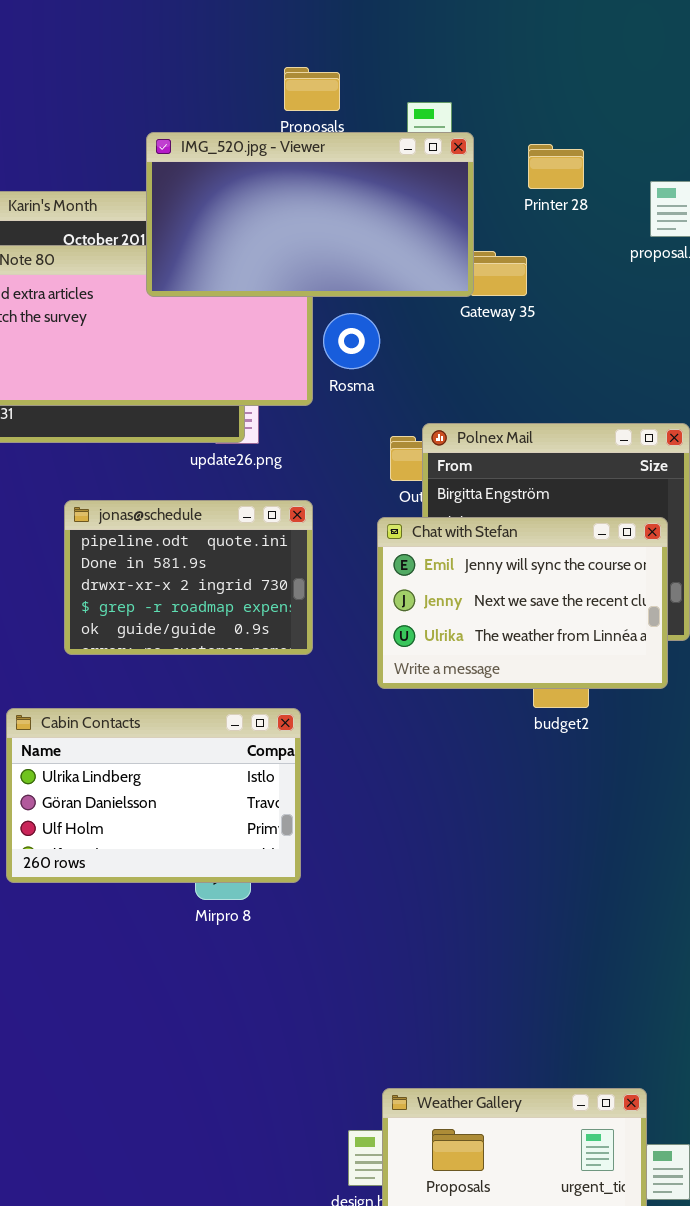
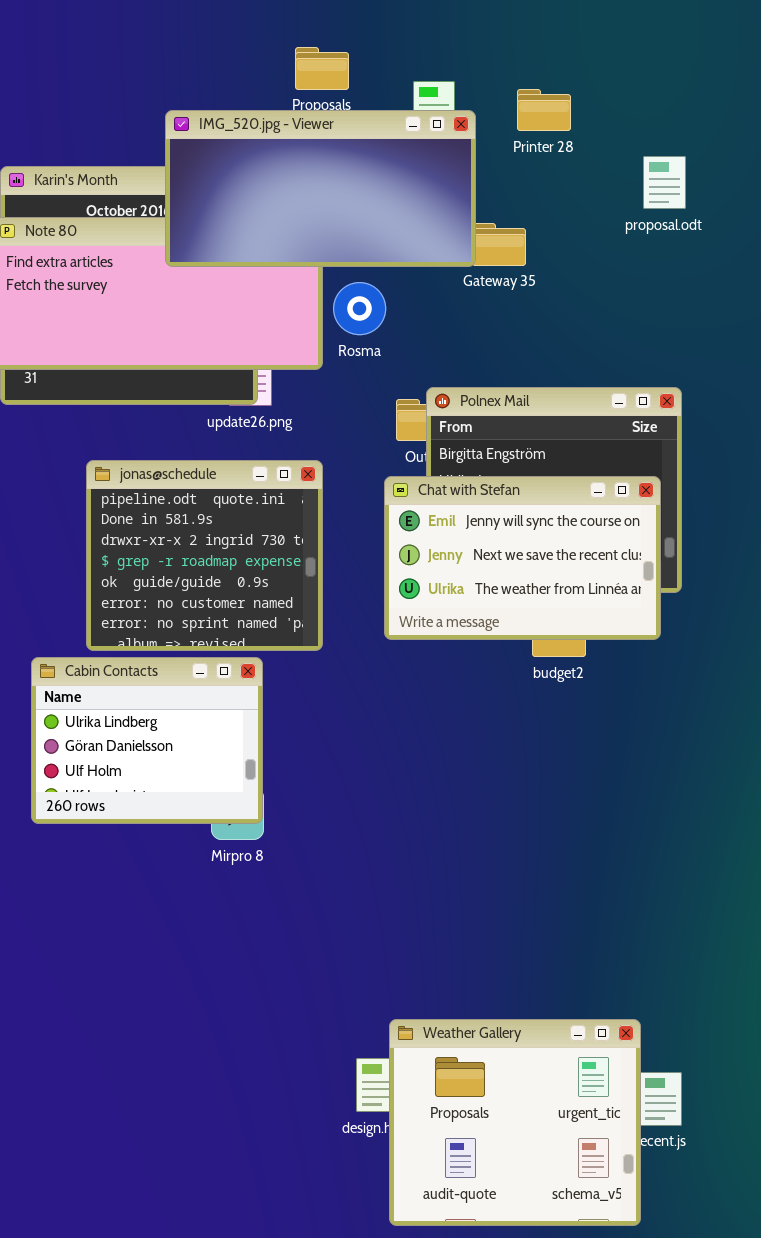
Printer 28: [528,144,584,189] -> [517,89,571,131], moved
jonas@schedule: [64,500,313,655] -> [86,460,323,651], resized
Cabin Contacts: [6,708,301,883] -> [31,657,263,824], resized

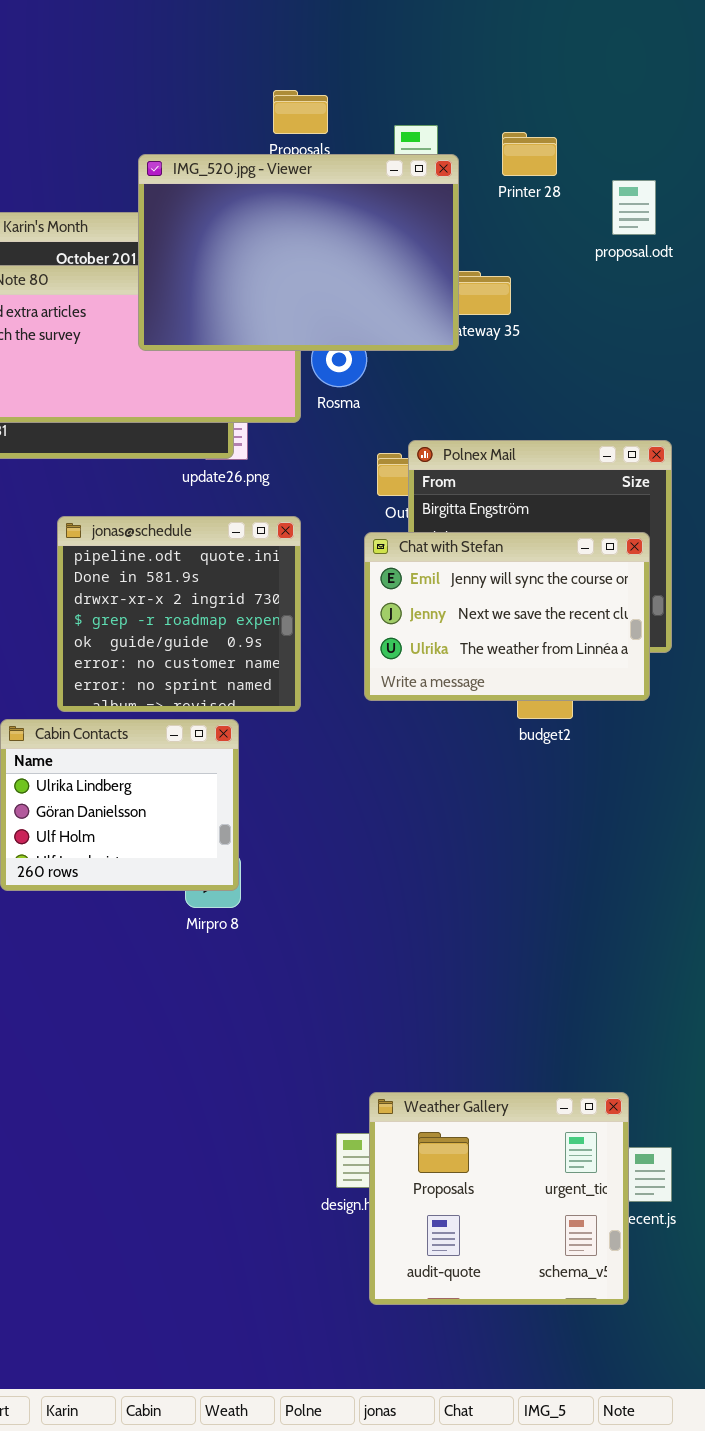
IMG_520.jpg - Viewer: [165,110,476,267] -> [138,154,459,351], resized
proposal.odt: [643,156,686,209] -> [612,180,656,235], moved

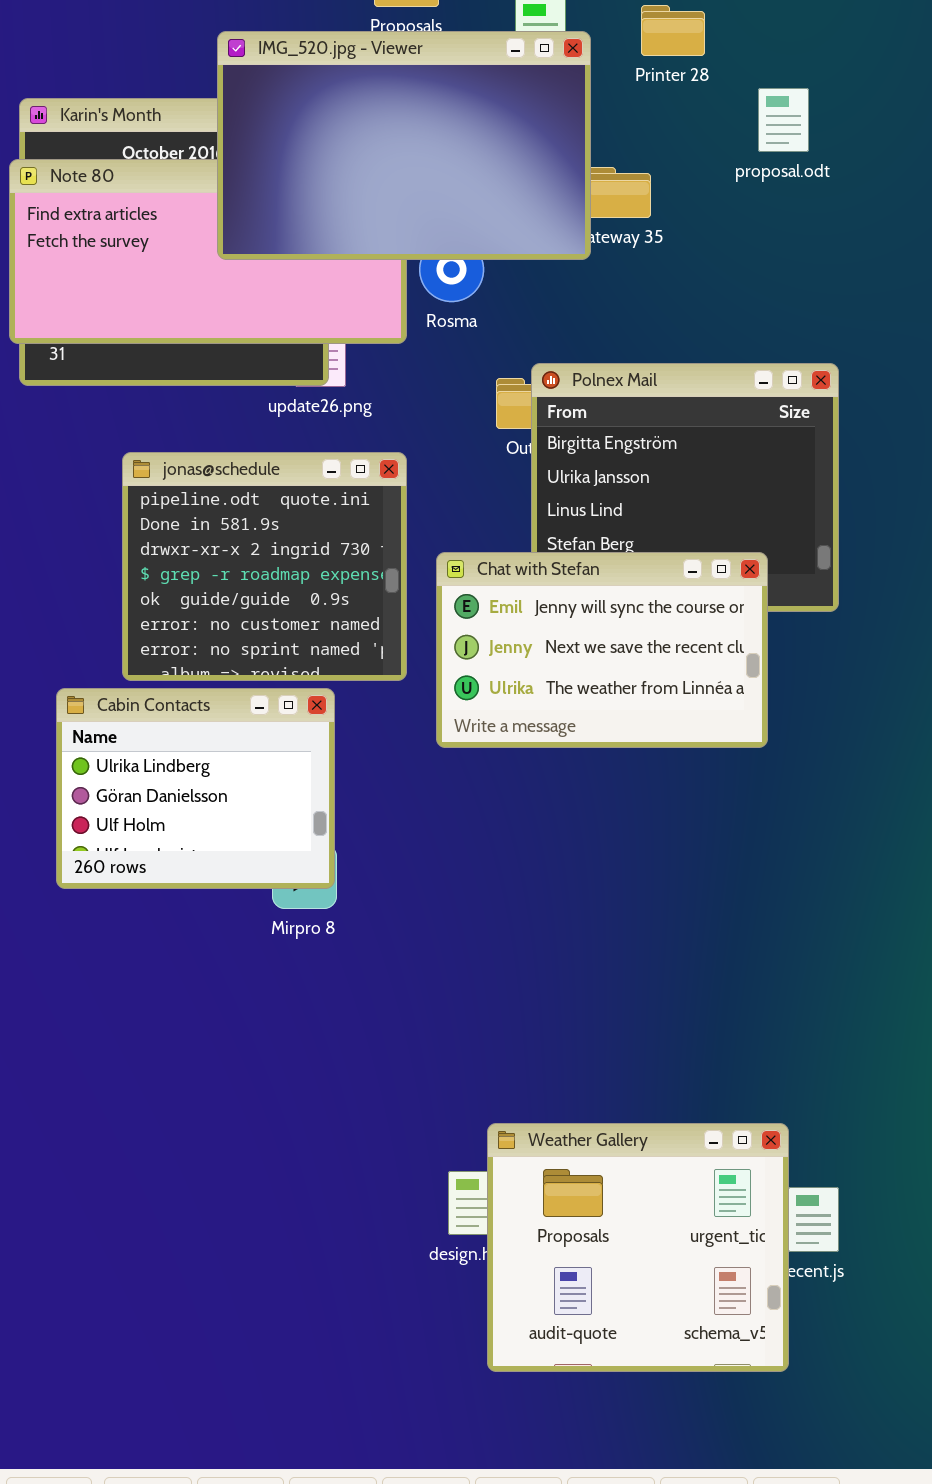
proposal.odt: [612,180,656,235] -> [758,88,809,152], moved
Chat with Stefan: [364,532,650,701] -> [436,552,768,748], moved

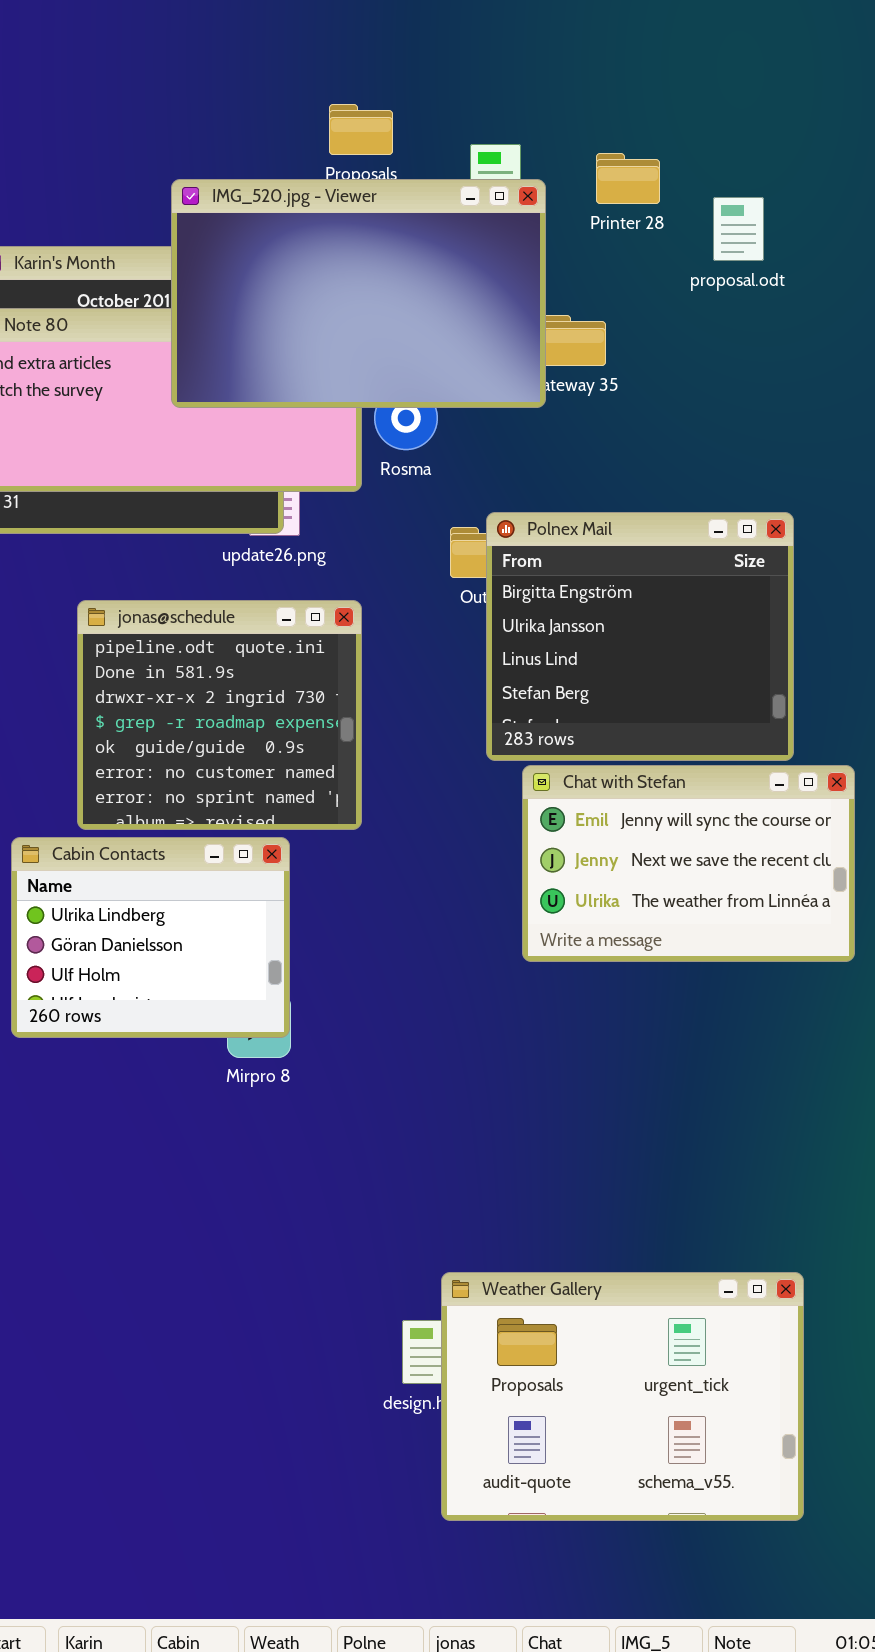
proposal.odt: [758,88,809,152] -> [713,197,764,261], moved
Chat with Stefan: [436,552,768,748] -> [522,765,855,962], moved
Weather Gallery: [487,1123,789,1372] -> [441,1272,804,1521], resized

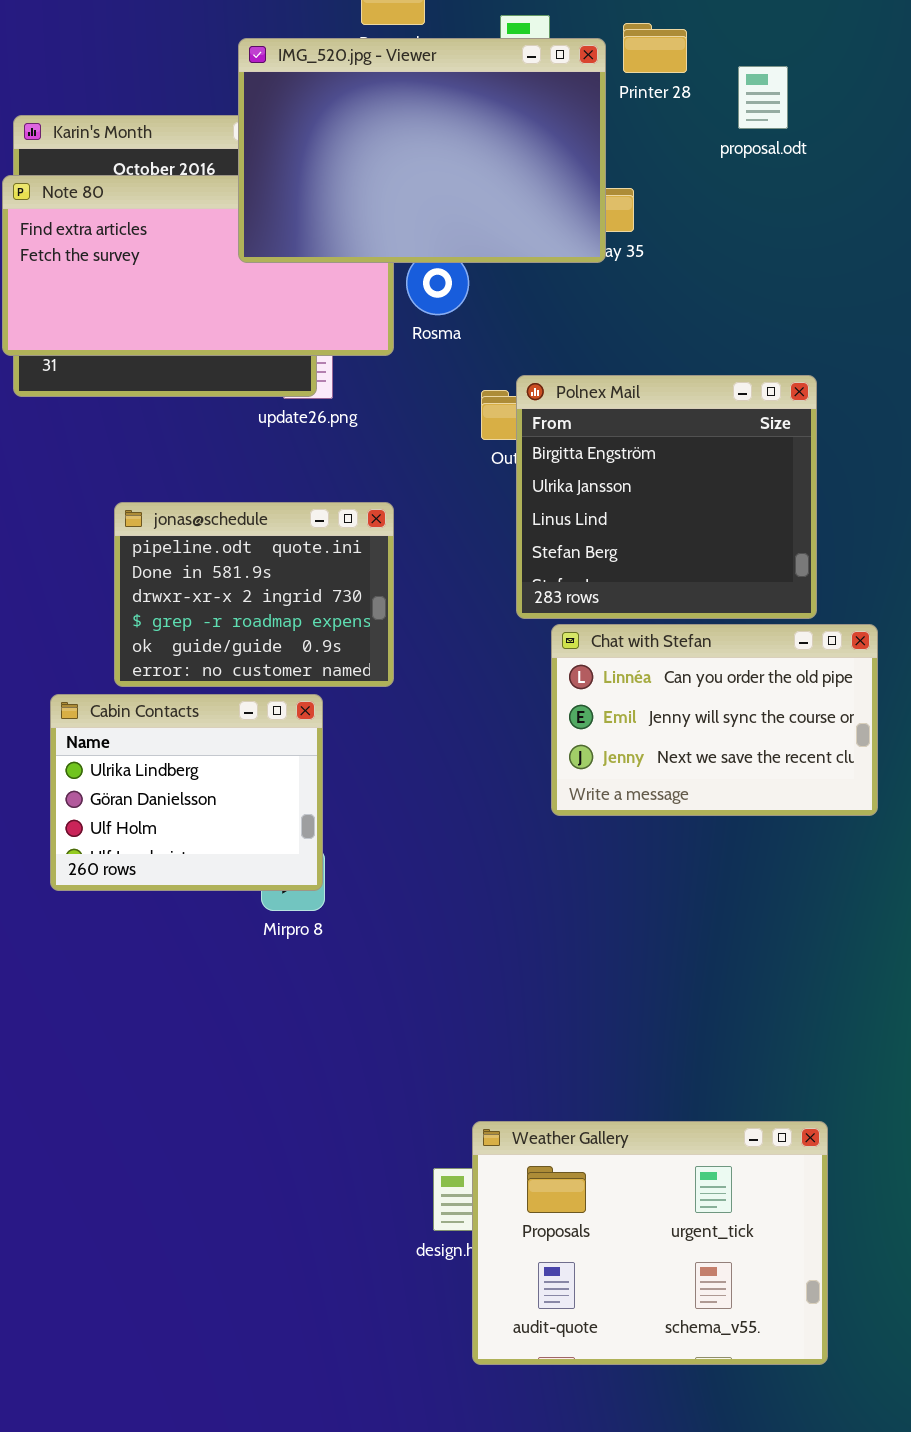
IMG_520.jpg - Viewer: [171,179,546,408] -> [238,38,606,263], moved
jonas@schedule: [77,600,362,830] -> [114,502,394,687], resized
Chat with Stefan: [522,765,855,962] -> [551,624,878,816], scrolled up 1 row

